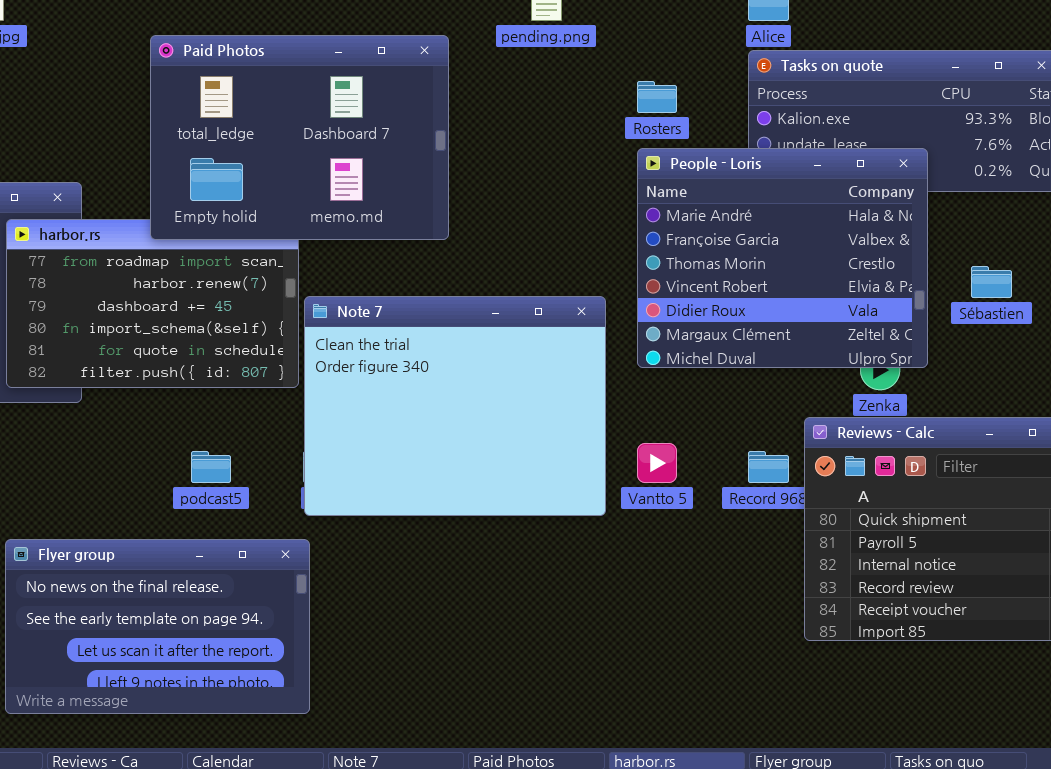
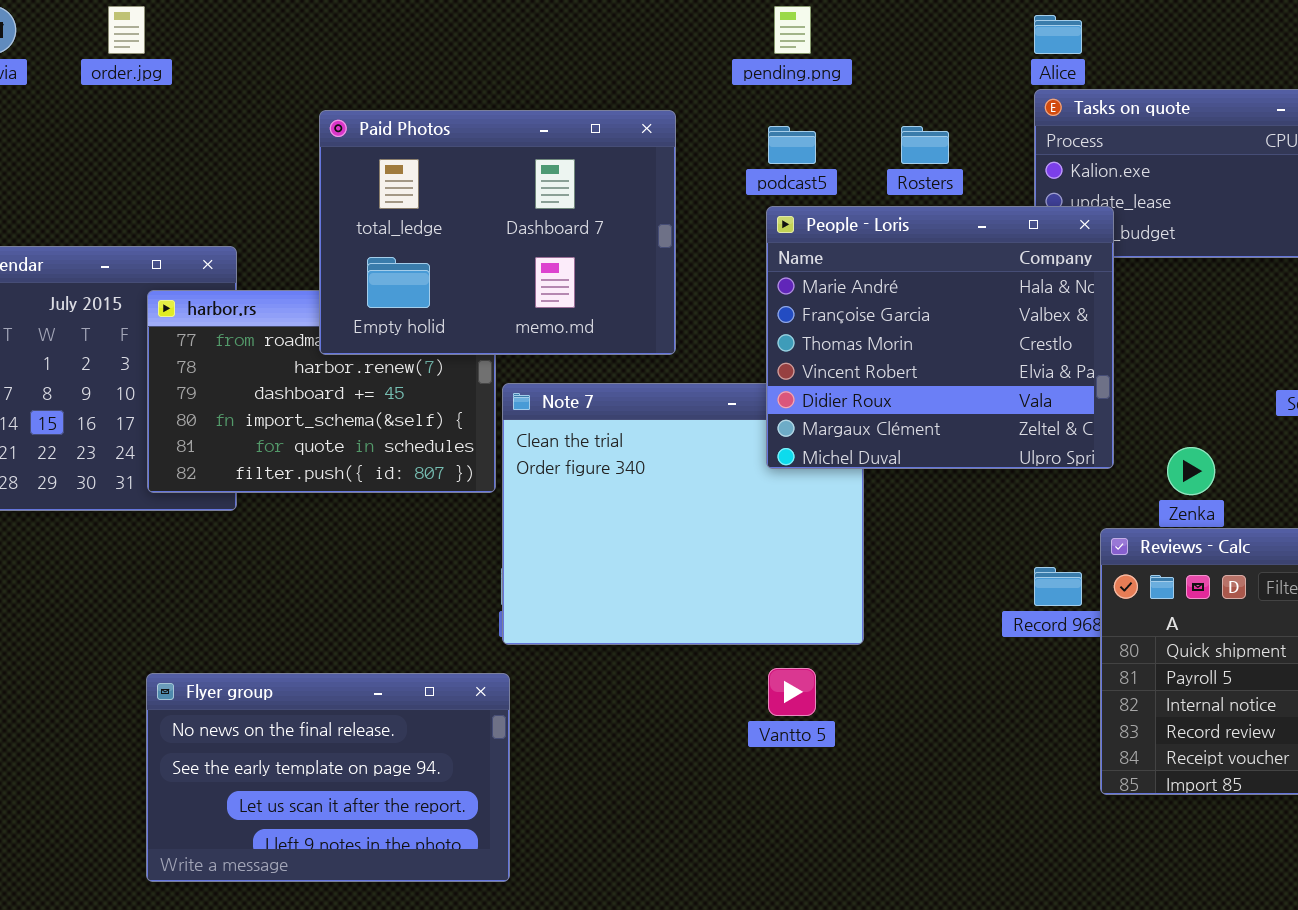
Paid Photos: [150,35,449,240] -> [319,110,676,355], moved
People - Loris: [637,148,928,368] -> [766,206,1114,469], moved
Vantto 5: [637,443,677,483] -> [768,668,816,716], moved
podcast5: [191,451,231,483] -> [768,126,816,164], moved

